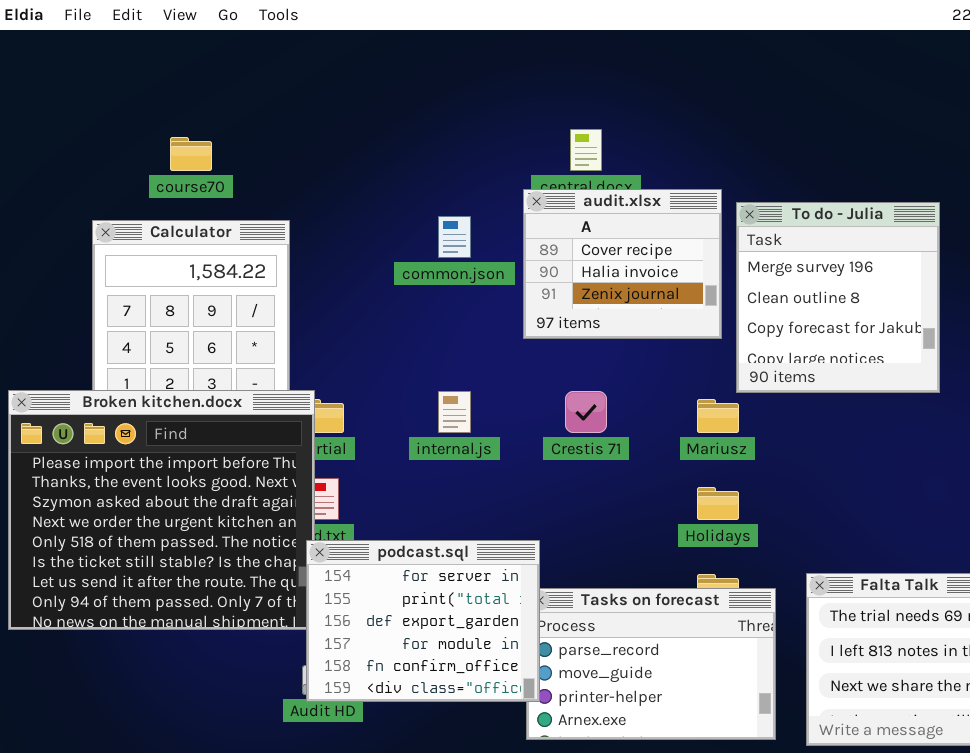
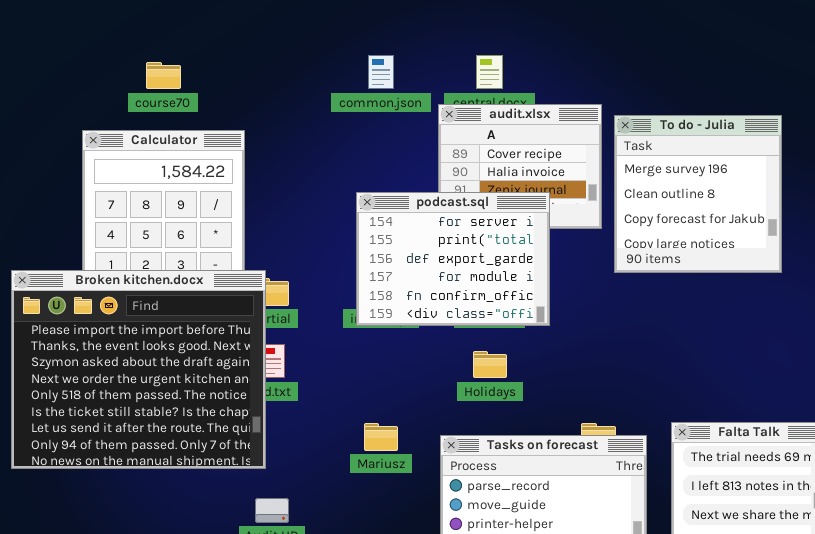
common.json: [438,216,471,258] -> [368,55,394,89], moved
Mariusz: [697,399,739,433] -> [364,423,398,451], moved
Holidays: [697,487,739,520] -> [473,351,507,378], moved
podcast.sql: [306,540,540,702] -> [356,192,550,326], moved

